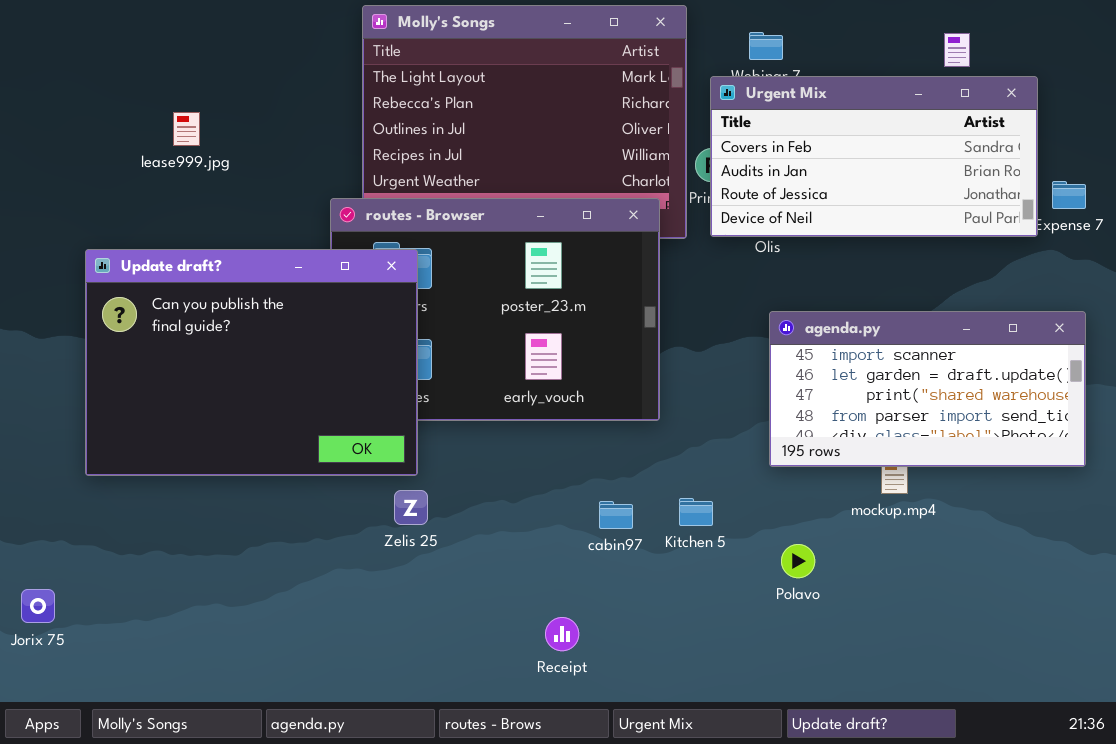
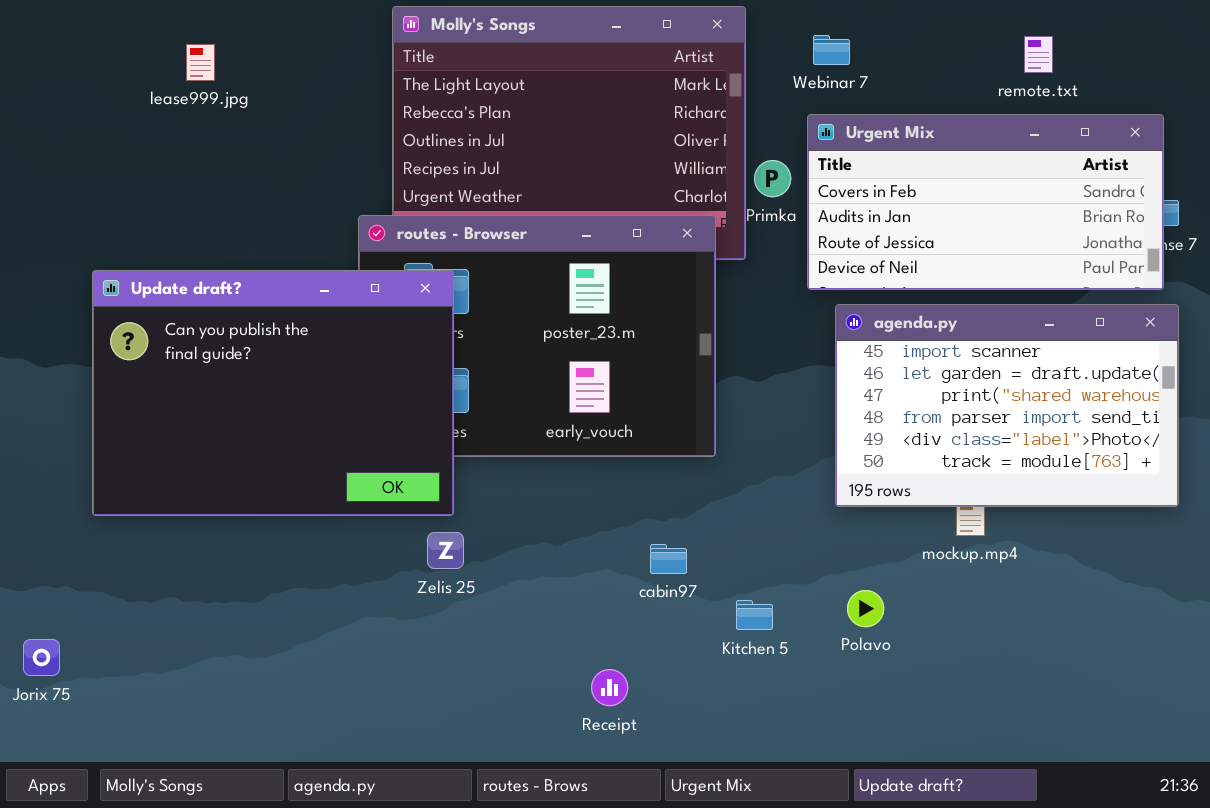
Urgent Mix: [710,76,1038,237] -> [807,114,1164,290], moved
lease999.jpg: [173,112,200,146] -> [186,44,215,81], moved
agenda.py: [769,311,1086,467] -> [835,304,1179,507], resized
Kitchen 5: [679,498,713,526] -> [736,600,773,630], moved

